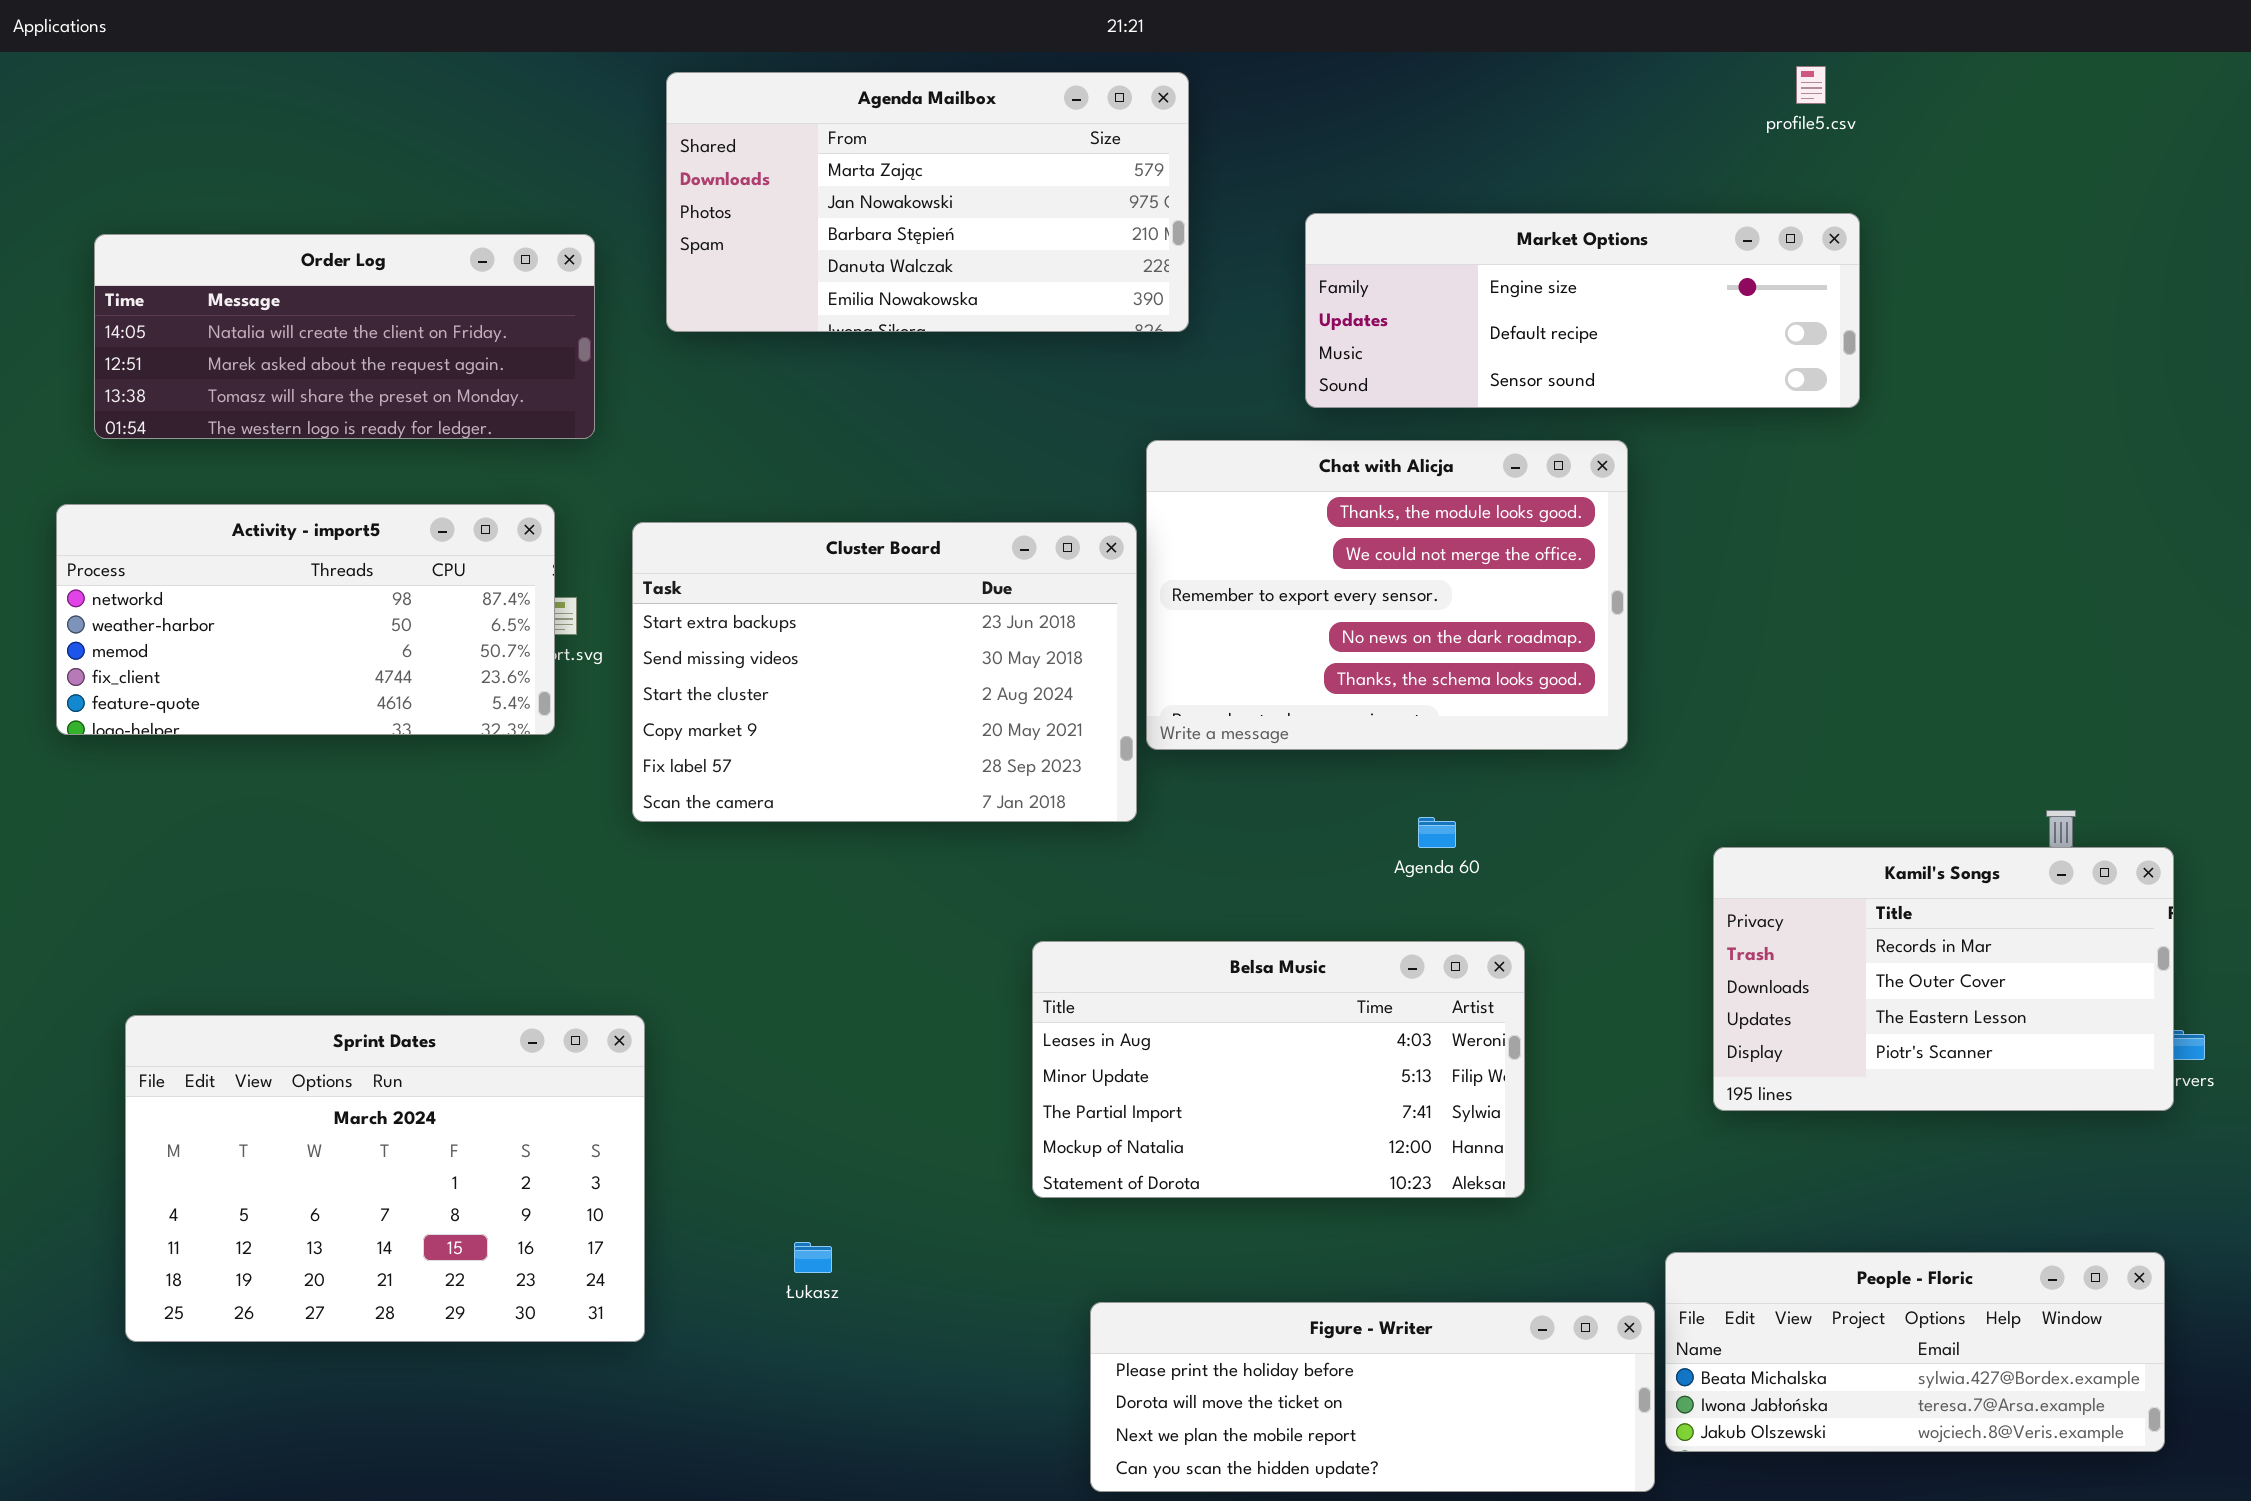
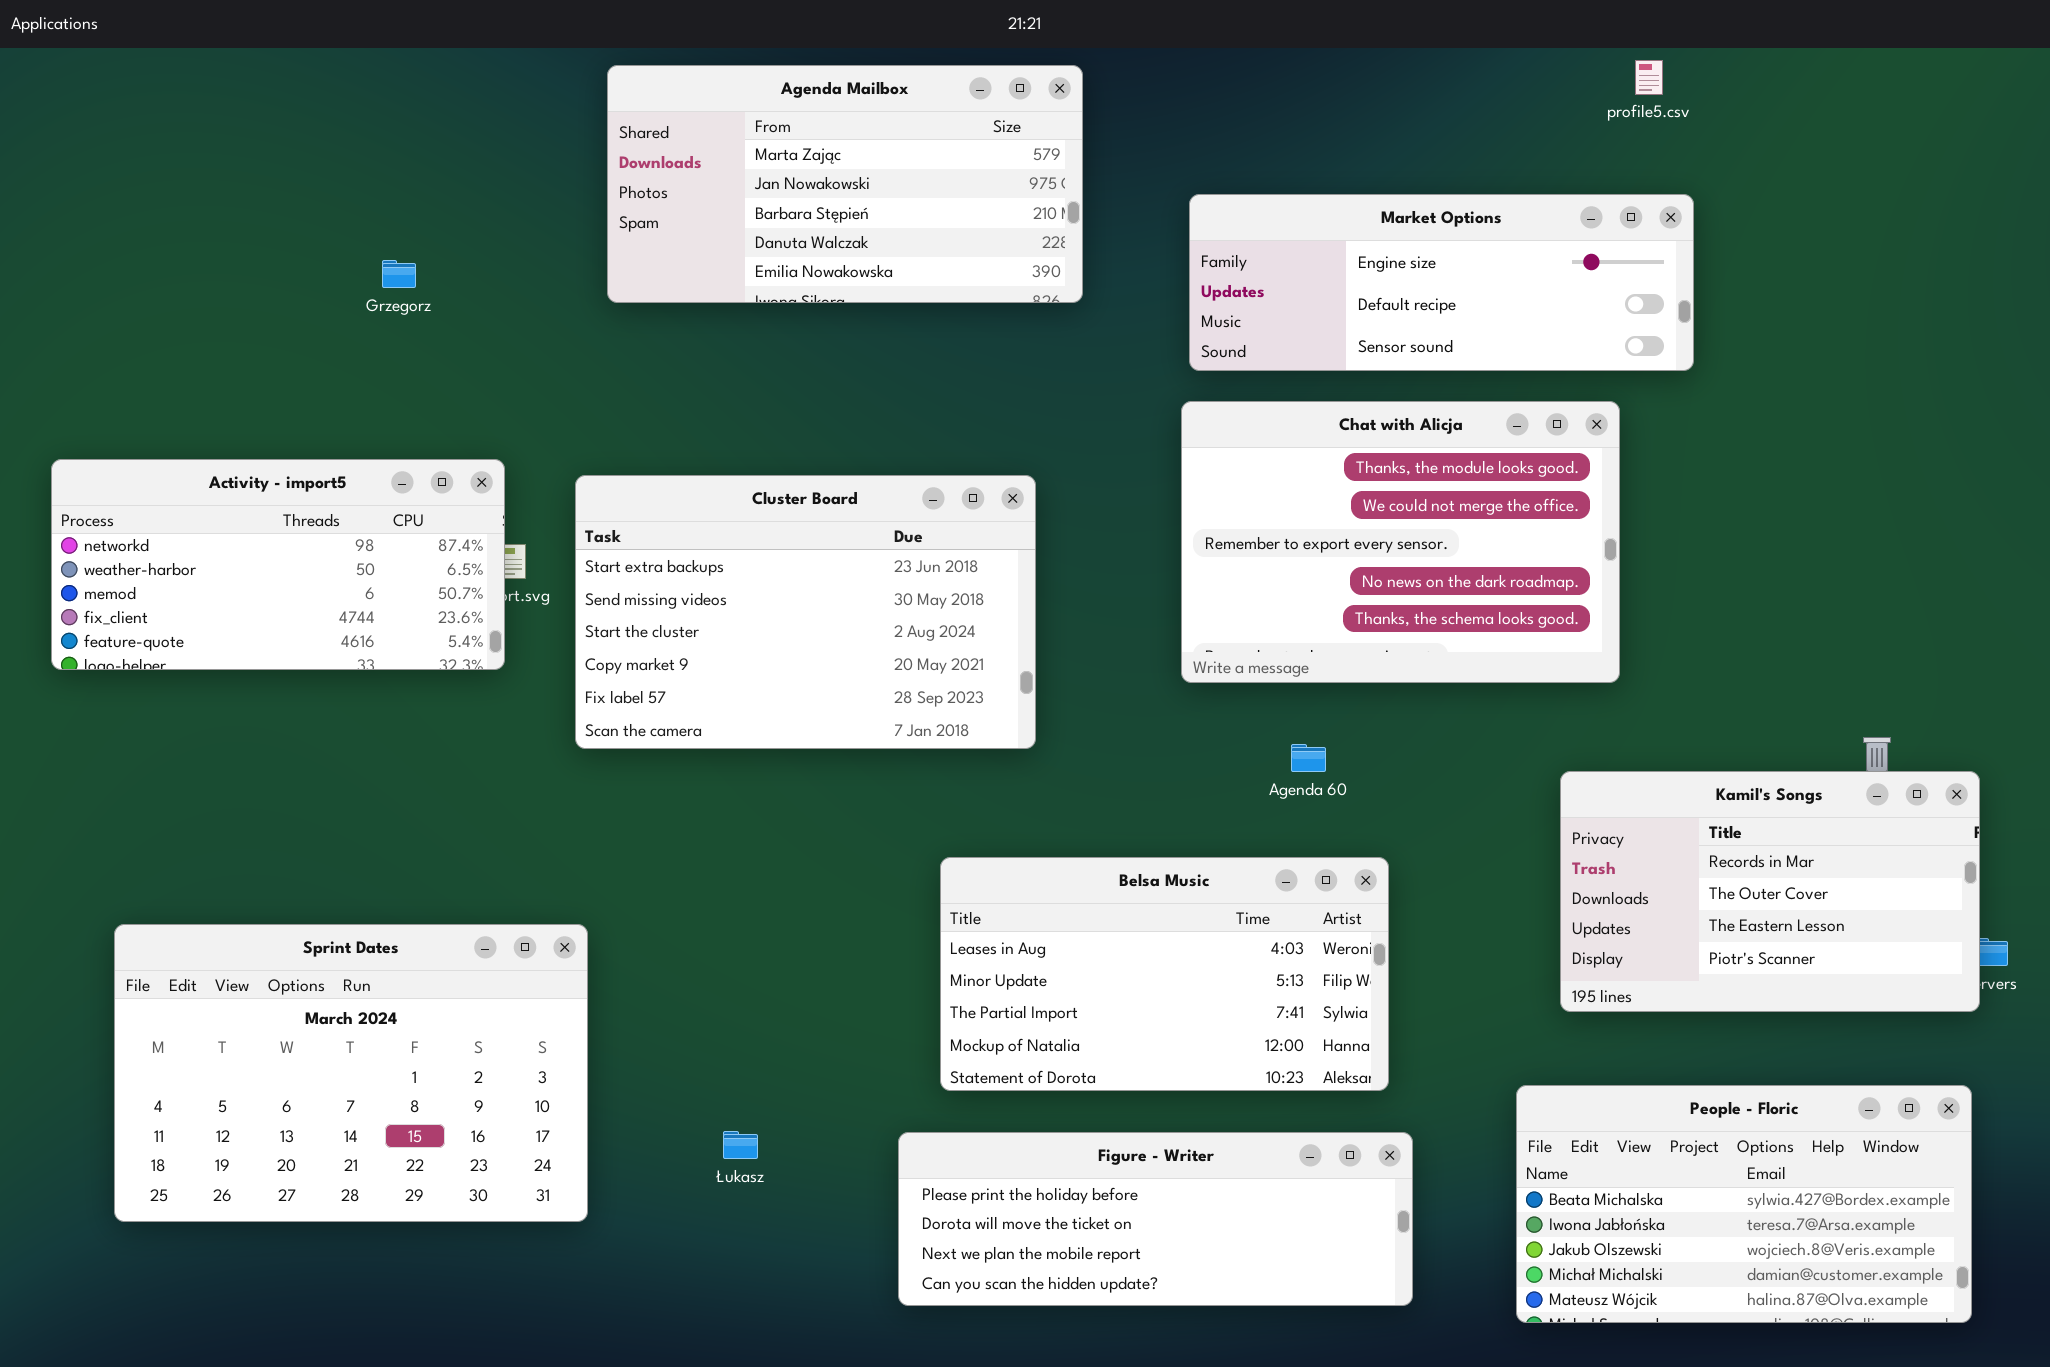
Order Log: [94,234,595,439] -> none, closed
Chat with Alicja: [1146,440,1628,750] -> [1181,401,1620,683], moved
People - Floric: [1665,1252,2165,1452] -> [1516,1085,1972,1323], resized
Figure - Writer: [1090,1302,1655,1492] -> [898,1132,1413,1306], moved

